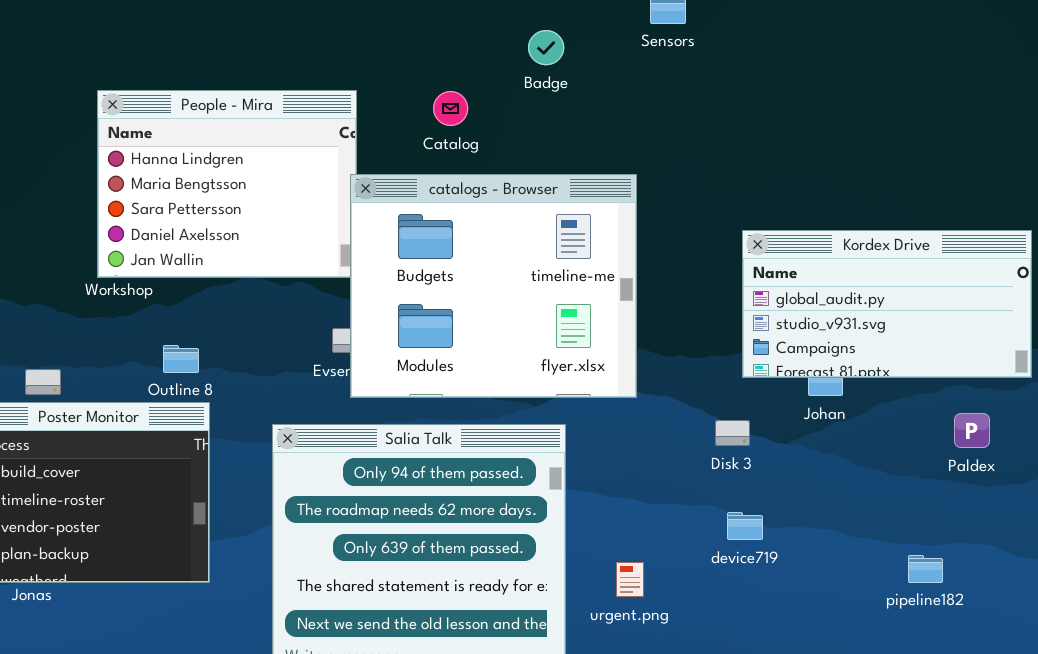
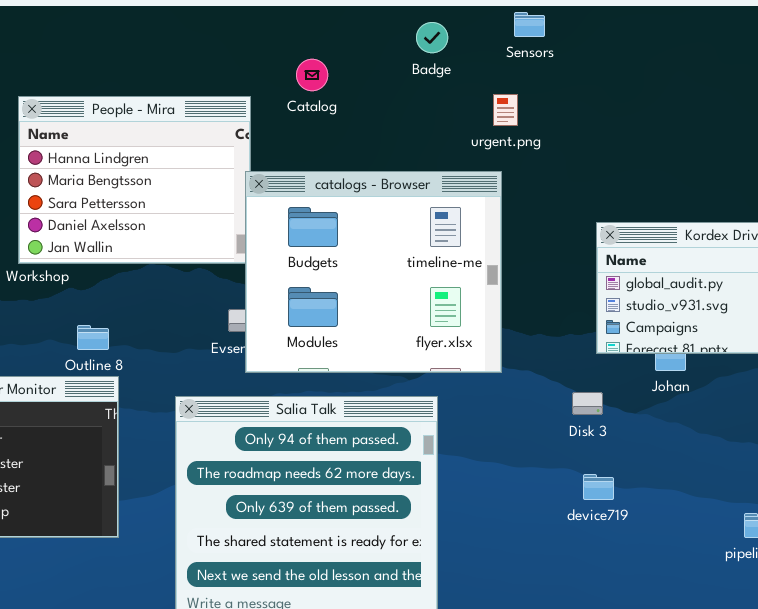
Badge: [528,30,564,65] -> [416,22,448,53], moved
Catalog: [433,91,468,126] -> [296,59,328,91], moved
urgent.png: [616,562,644,597] -> [493,94,518,126], moved

